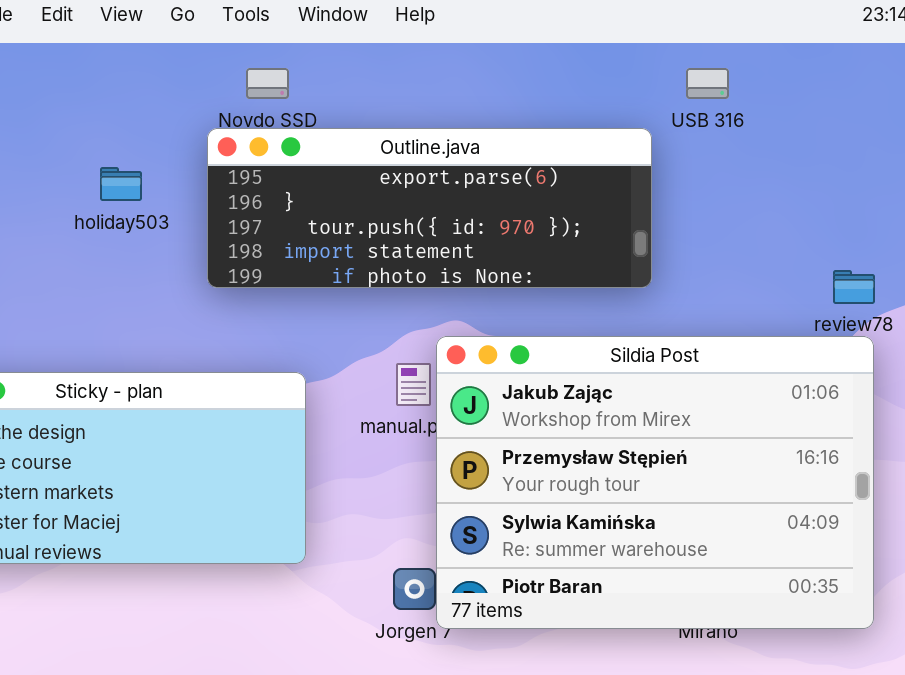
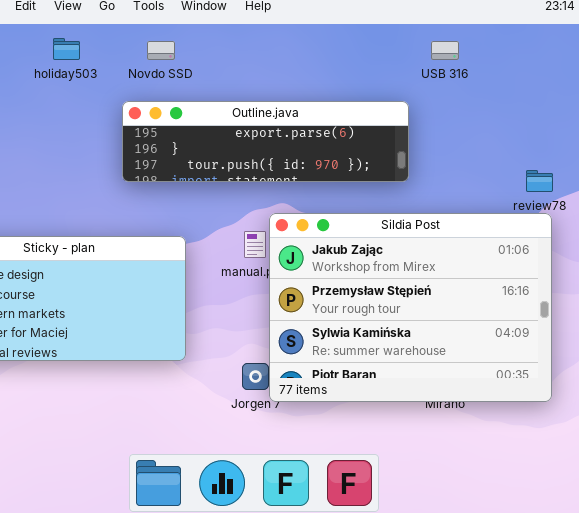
Outline.java: [207,128,652,288] -> [122,101,409,182], resized
holiday503: [100,167,142,201] -> [53,38,80,60], moved

